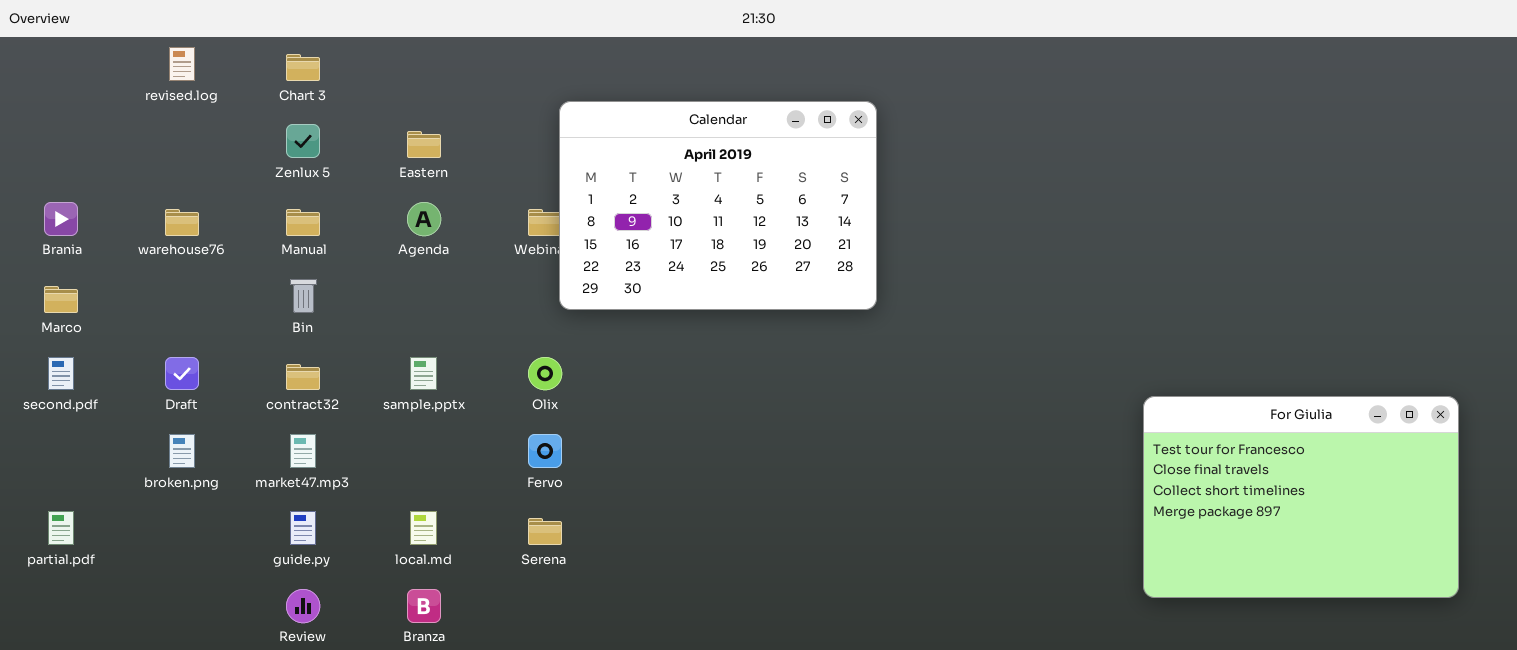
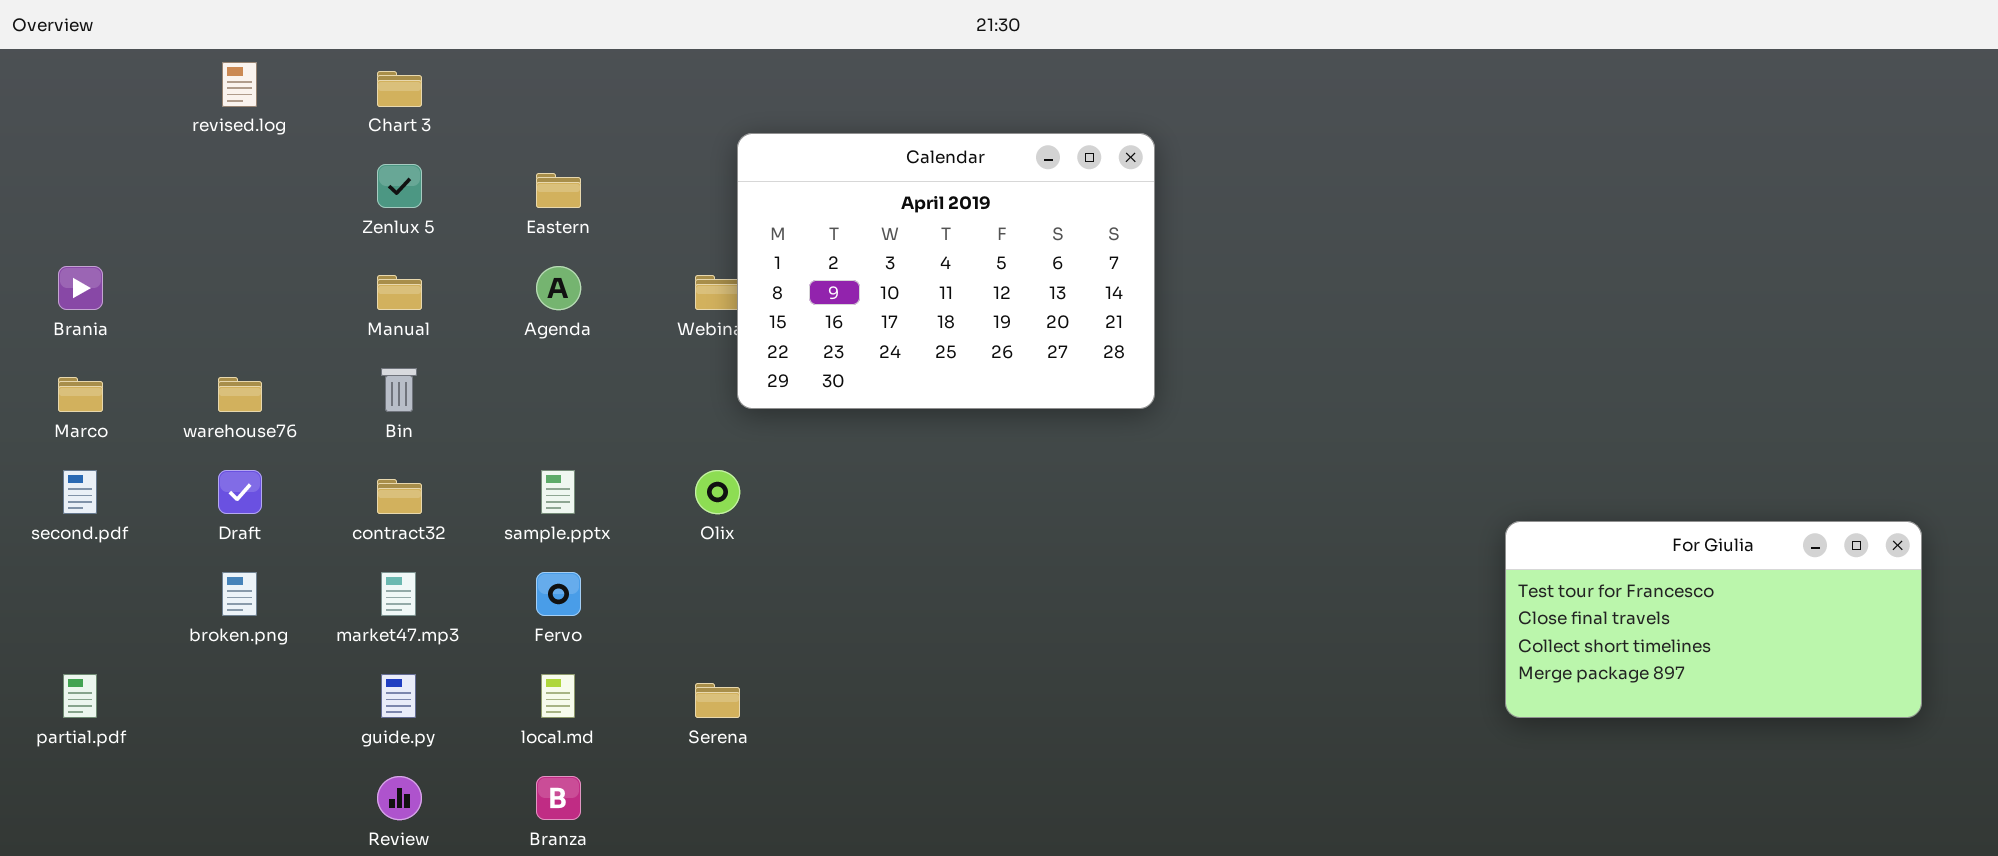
warehouse76: [165,209,199,236] -> [218,377,262,412], moved
For Giulia: [1143,396,1459,598] -> [1505,521,1922,718], resized
Fervo: [528,434,562,468] -> [536,572,581,616], moved

